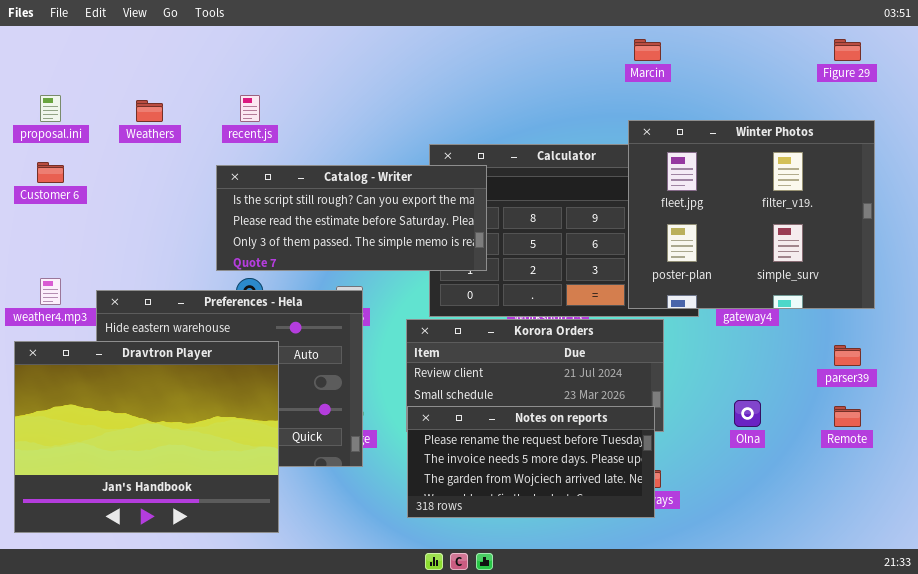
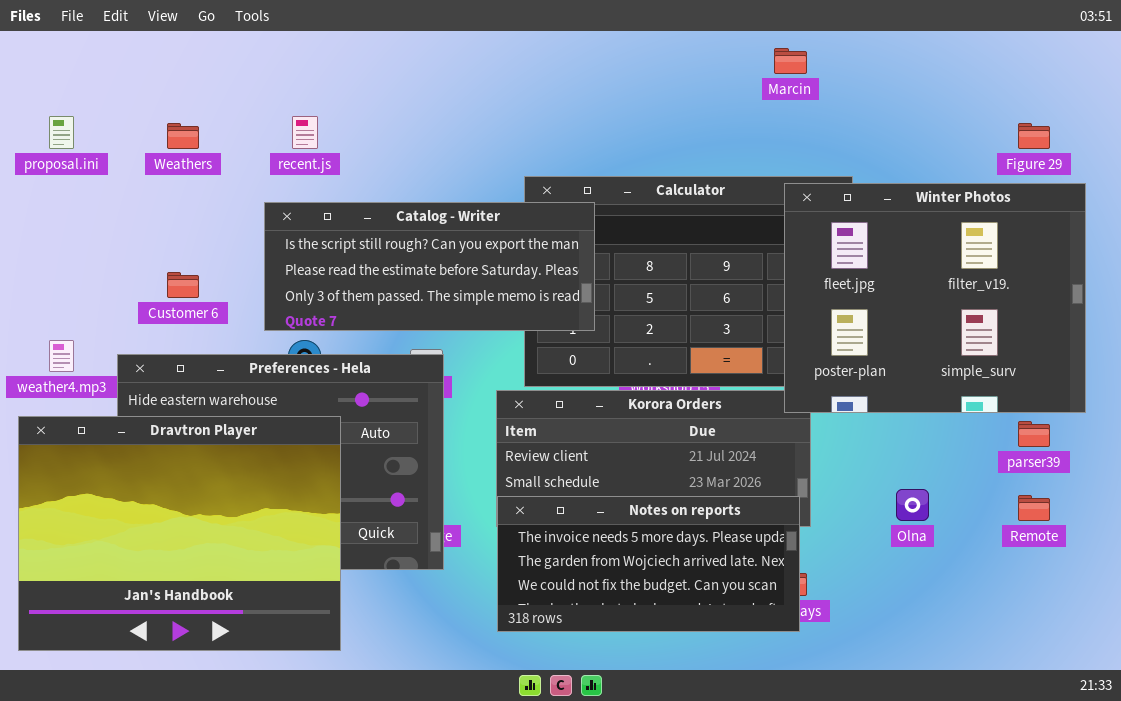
Figure 29: [834,39,861,61] -> [1018,123,1050,149], moved
Winter Photos: [628,120,875,309] -> [784,183,1086,413], moved
Customer 6: [37,162,64,183] -> [167,272,199,298], moved
Notes on reports: [407,406,655,518] -> [497,496,800,632], scrolled down 1 row

